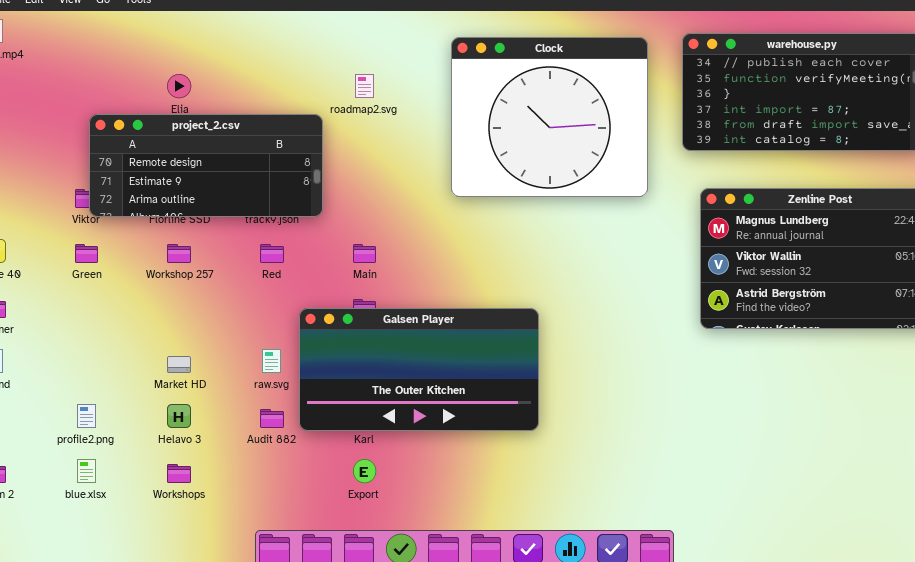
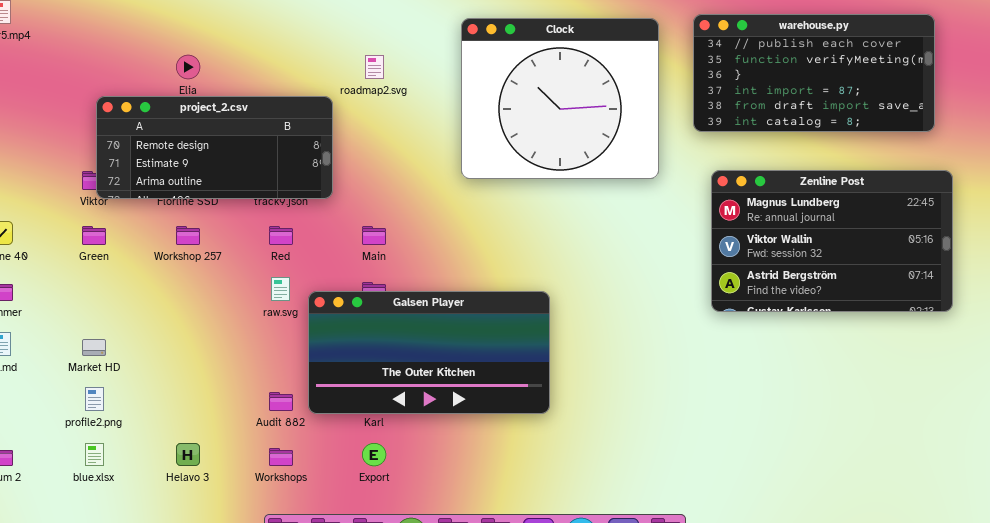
raw.svg: [262,349,281,373] -> [271,277,290,301], moved
Market HD: [167,356,191,373] -> [82,339,106,356], moved
Helavo 3: [167,404,191,428] -> [176,443,200,466], moved
Workshops: [167,464,191,483] -> [269,448,293,466], moved

